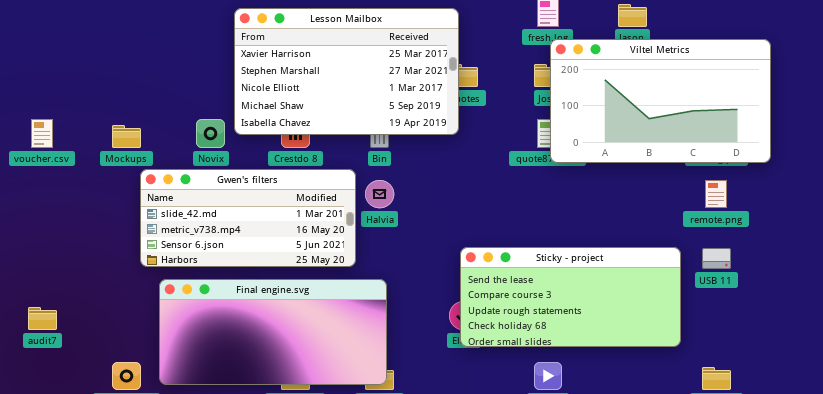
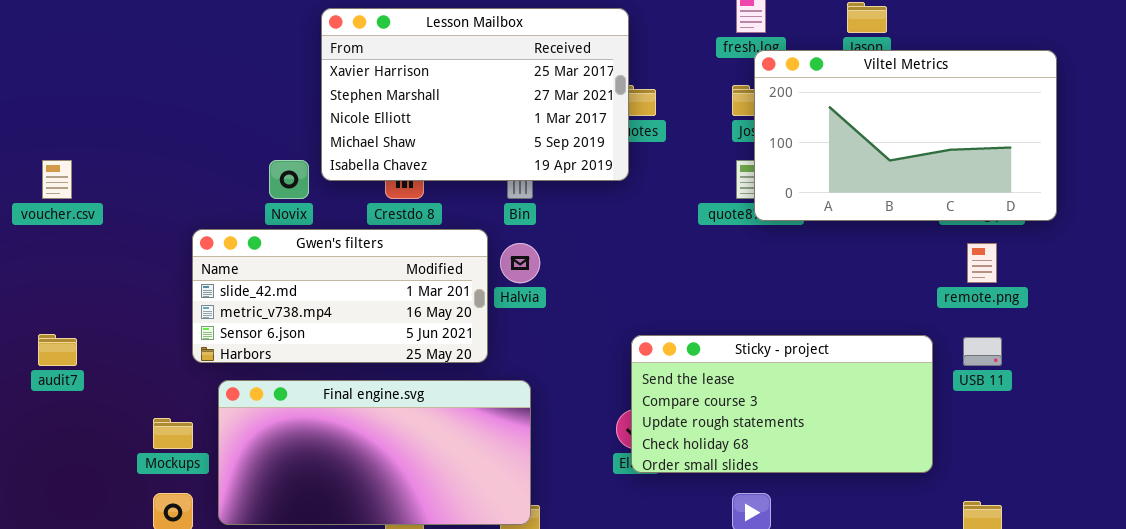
Mockups: [112,125,141,148] -> [153,418,193,449], moved
audit7: [28,307,57,330] -> [38,334,77,366], moved

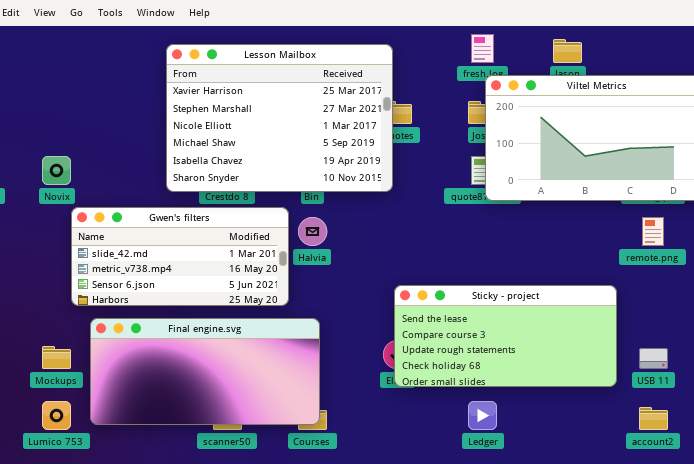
Lesson Mailbox: [321,8,629,181] -> [166,44,393,192], resized
Novix: [269,160,309,199] -> [42,156,71,185], moved
USB 11: [963,337,1002,366] -> [639,348,668,369], moved

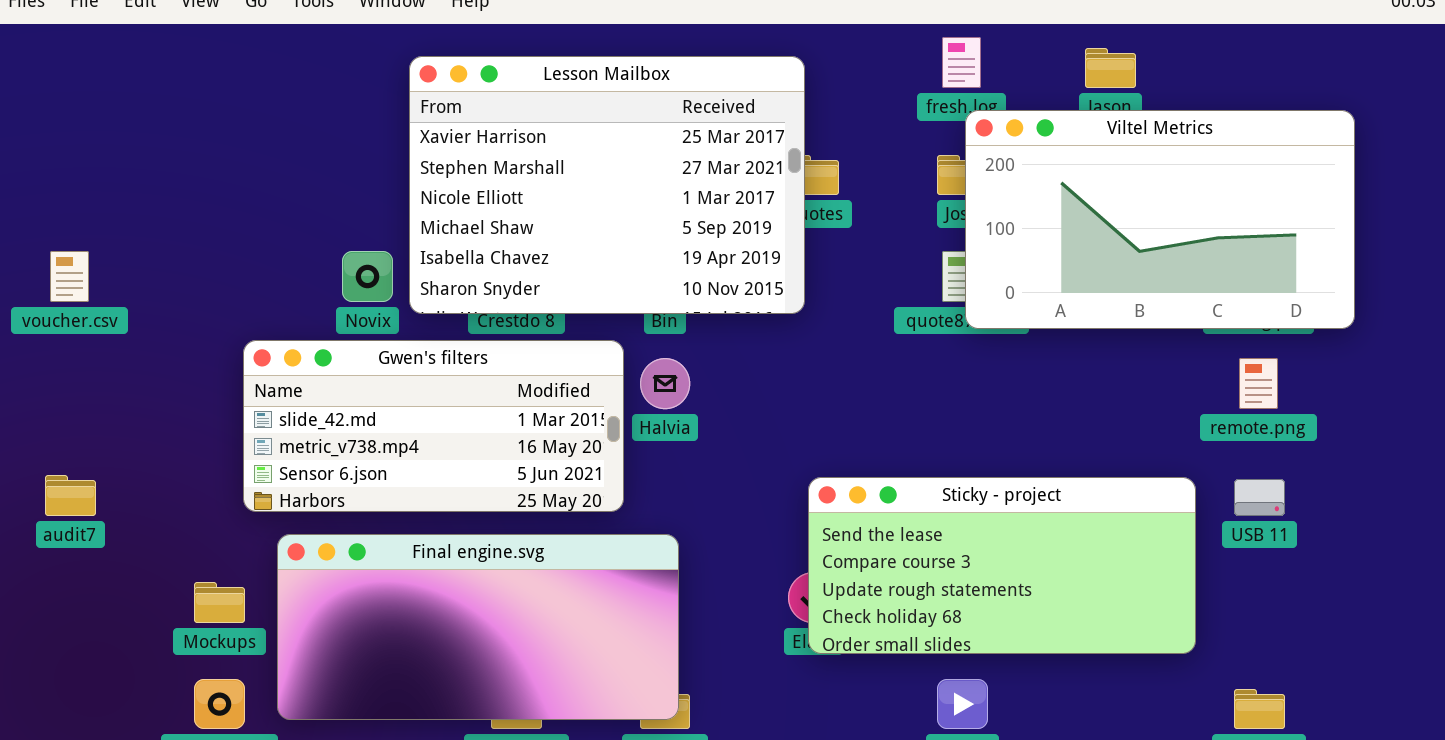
Novix: [42,156,71,185] -> [342,251,393,302], moved
USB 11: [639,348,668,369] -> [1234,479,1285,516], moved

